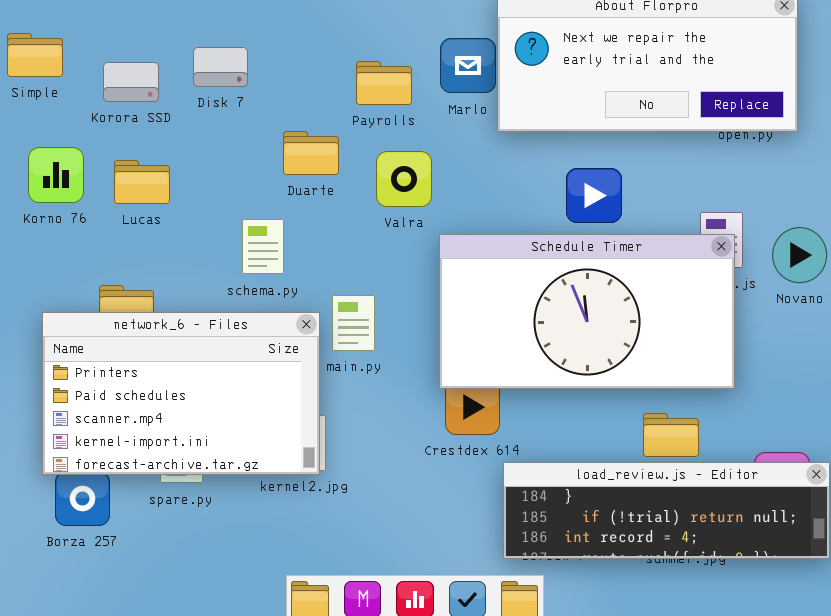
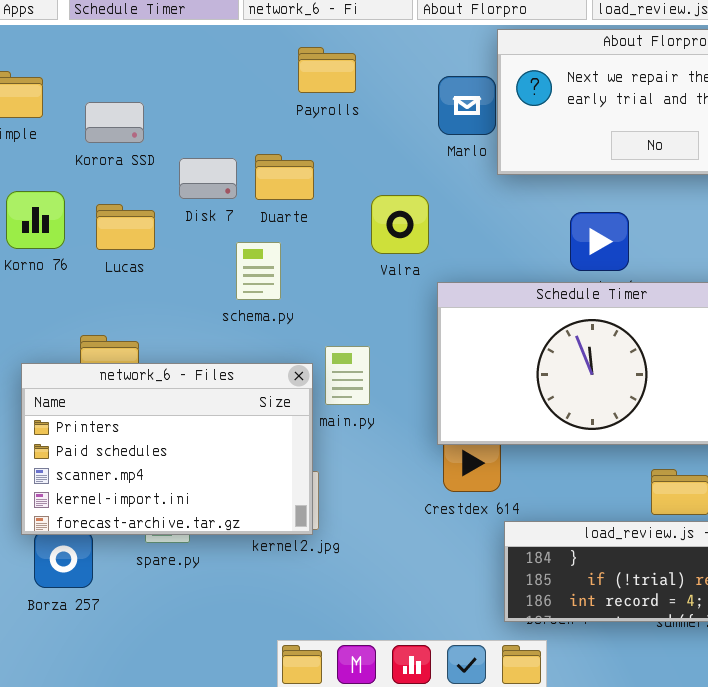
Disk 7: [193,47,248,87] -> [179,158,237,199], moved
Payrolls: [356,61,412,105] -> [298,47,356,93], moved
Duarte: [283,131,339,175] -> [255,154,314,200], moved
schema.py: [242,219,284,274] -> [236,242,281,300], moved

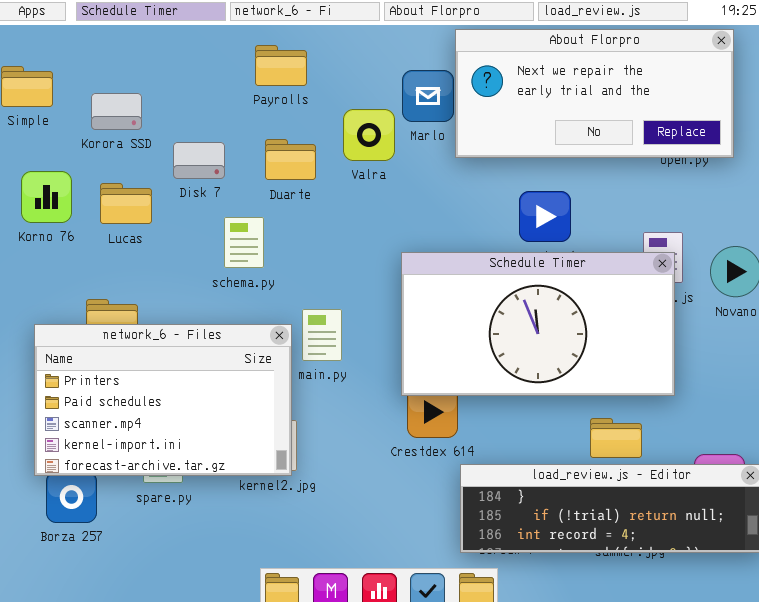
Payrolls: [298,47,356,93] -> [255,45,307,86], moved
Duarte: [255,154,314,200] -> [265,139,316,180], moved
Valra: [371,195,429,254] -> [343,109,395,161], moved

